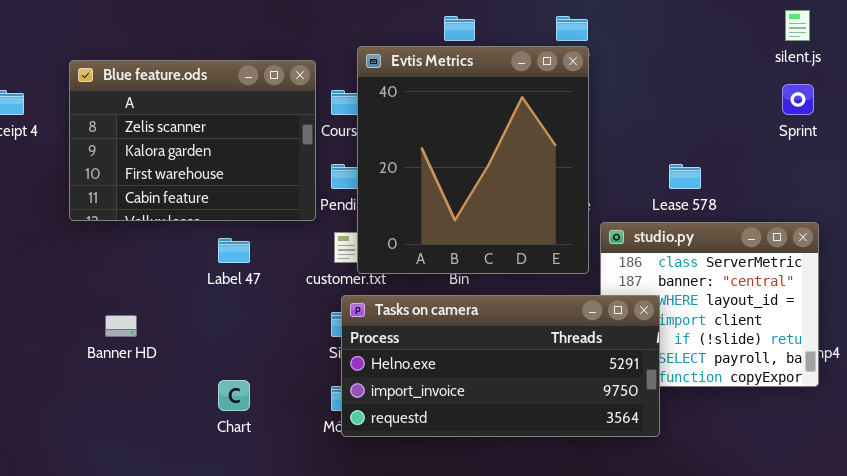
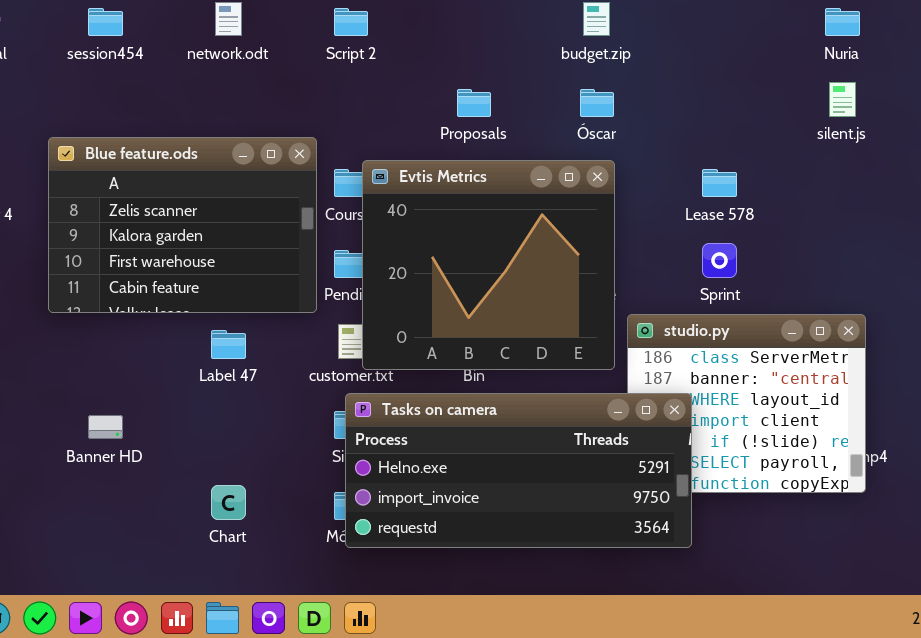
Evtis Metrics: [357,46,589,274] -> [362,160,615,370], resized
Sprint: [782,84,814,115] -> [702,243,737,278], moved
Lease 578: [669,164,701,189] -> [702,169,737,197], moved

